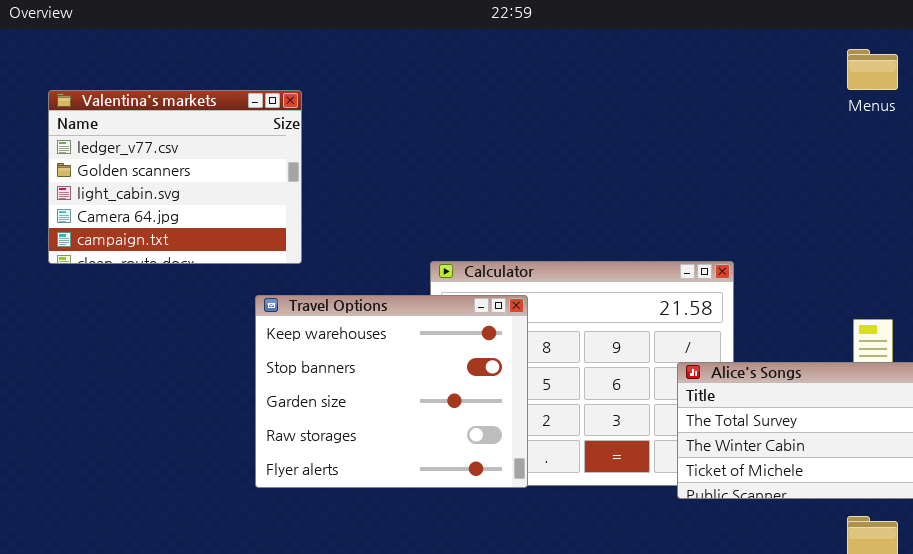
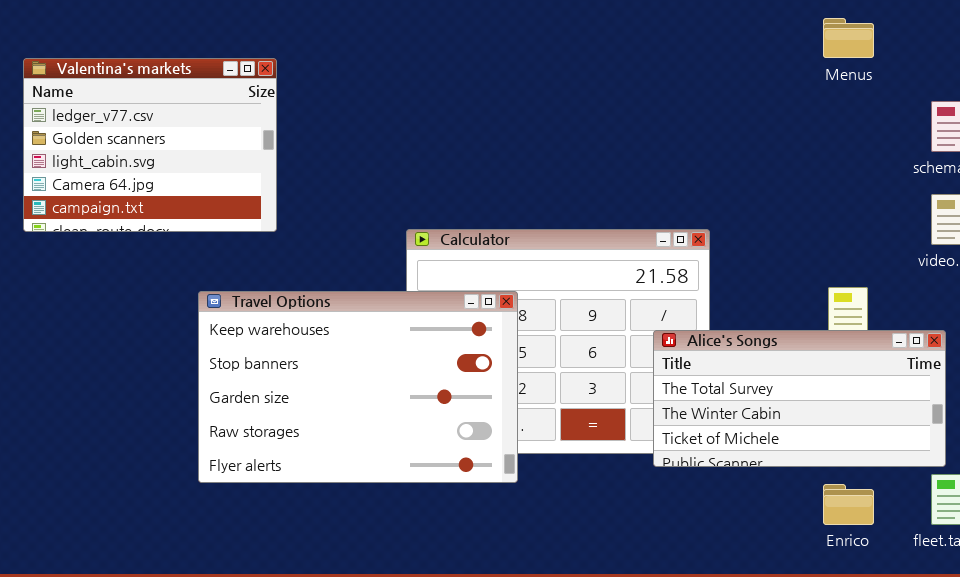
Travel Options: [255,295,528,488] -> [198,291,518,483], moved, resized

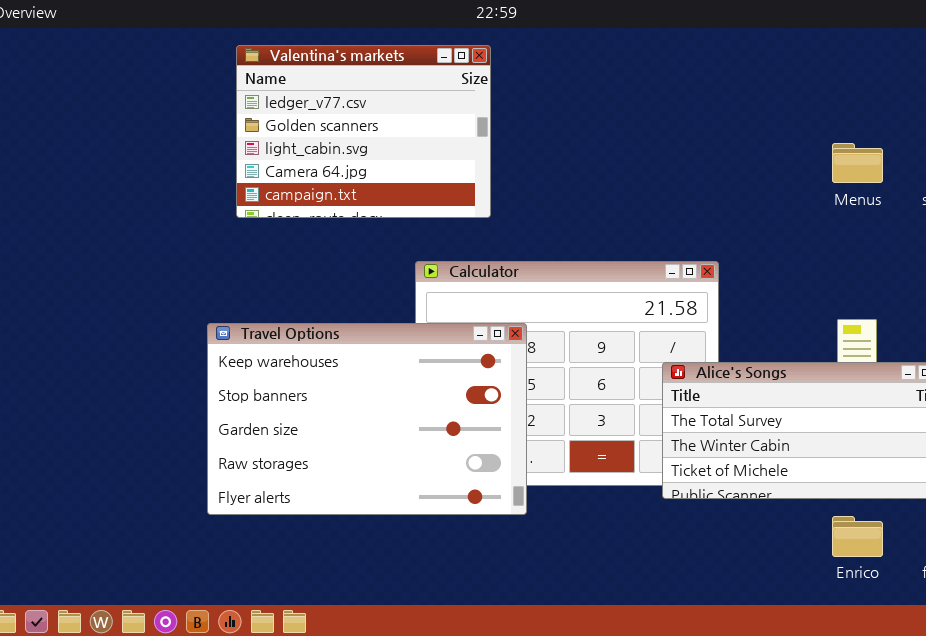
Menus: [823,18,874,58] -> [832,143,883,183], moved
Valentina's markets: [23,58,277,232] -> [236,45,491,218], moved

